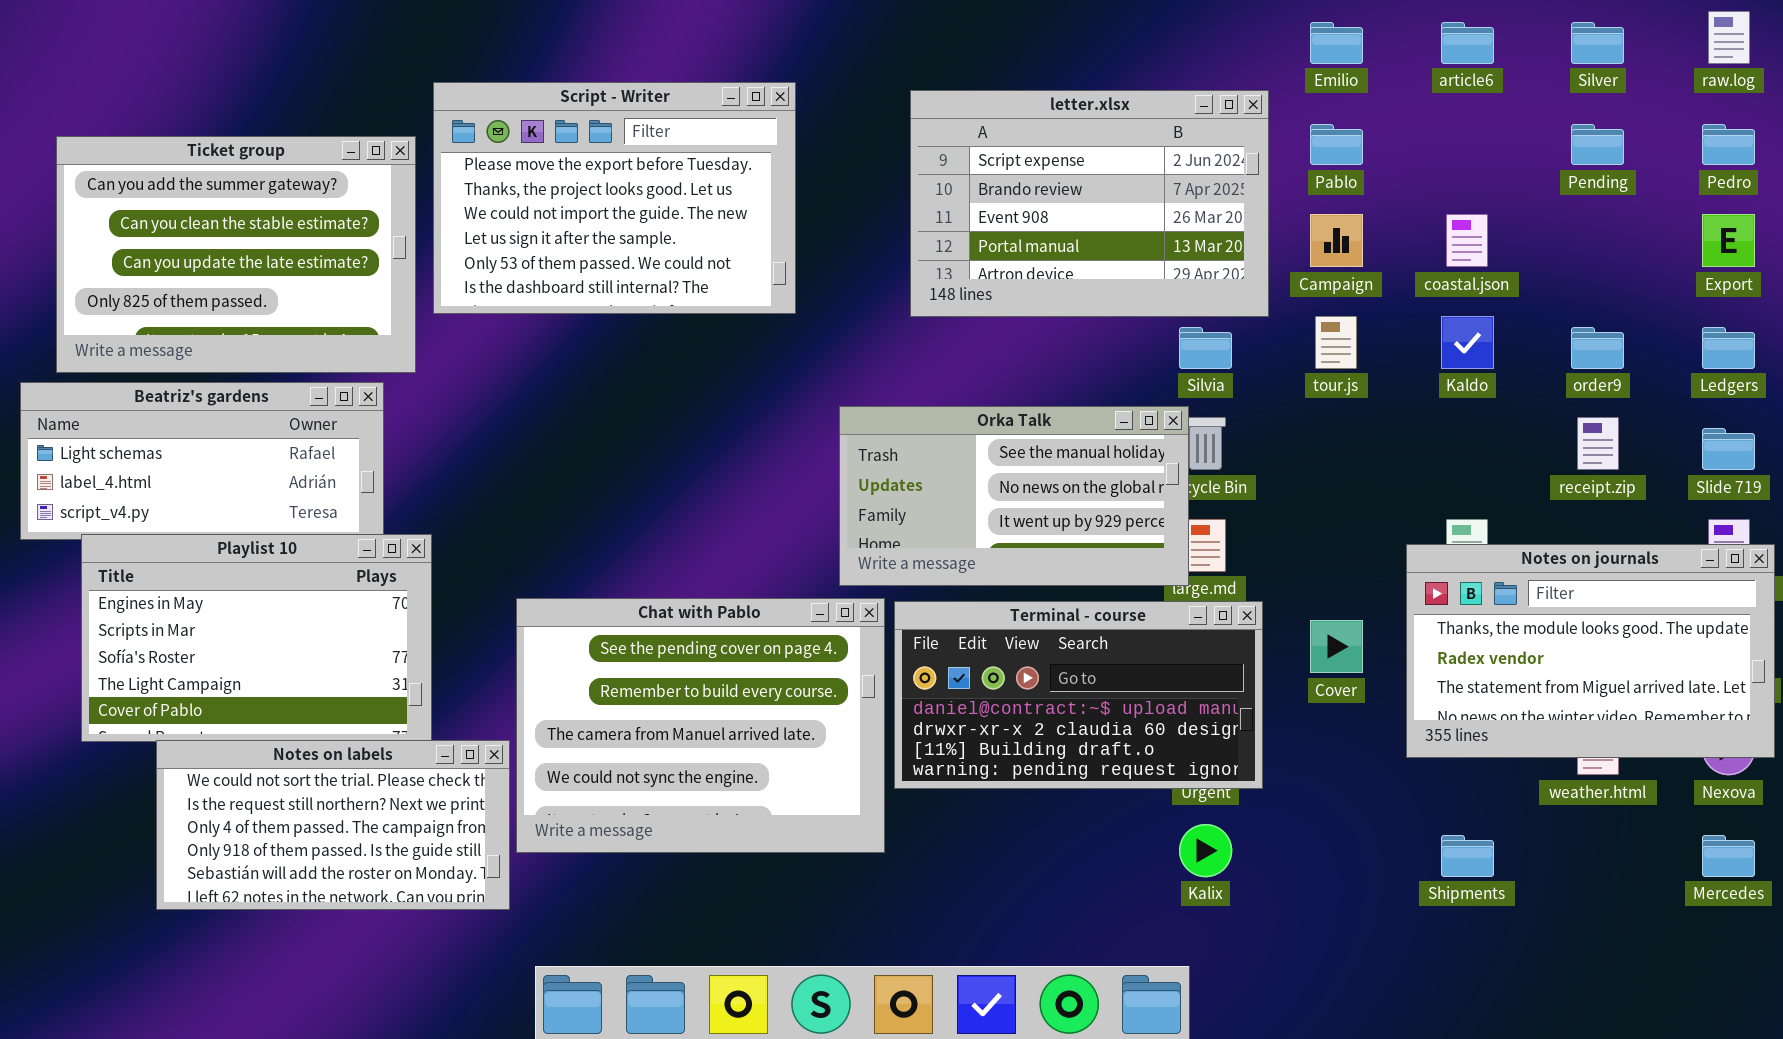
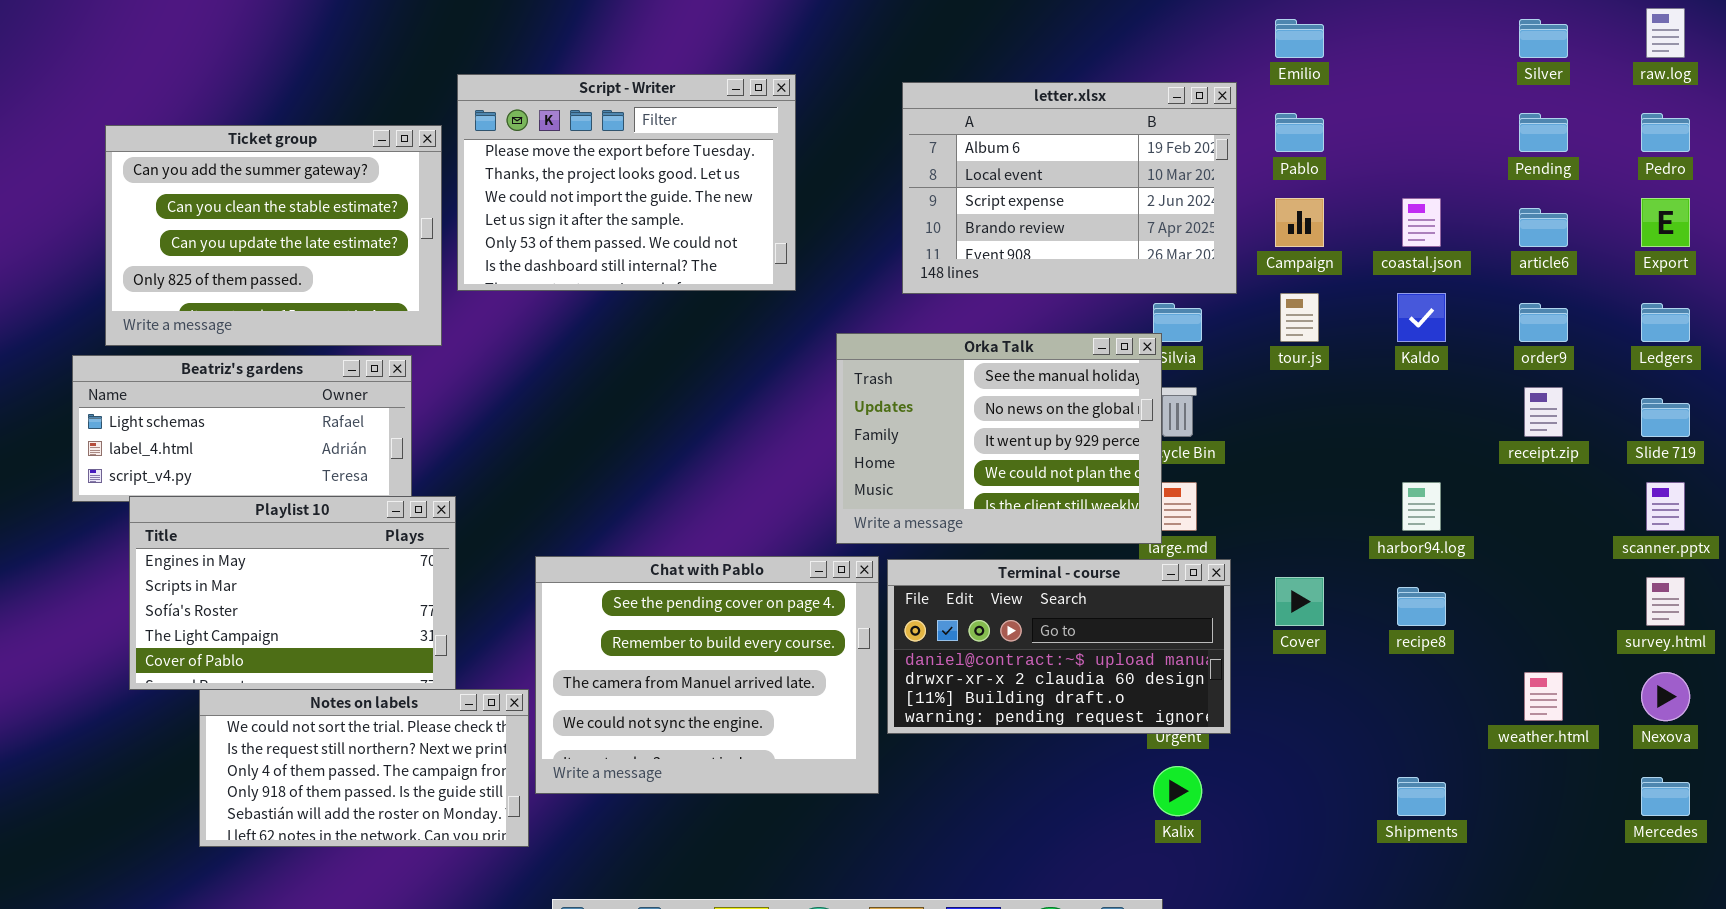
article6: [1441,22,1494,64] -> [1519,208,1568,247], moved
letter.xlsx: [910,90,1269,317] -> [902,82,1237,294], scrolled up 2 rows
Orka Talk: [839,406,1189,586] -> [836,333,1162,544], resized
Notes on journals: [1406,544,1775,758] -> none, closed

